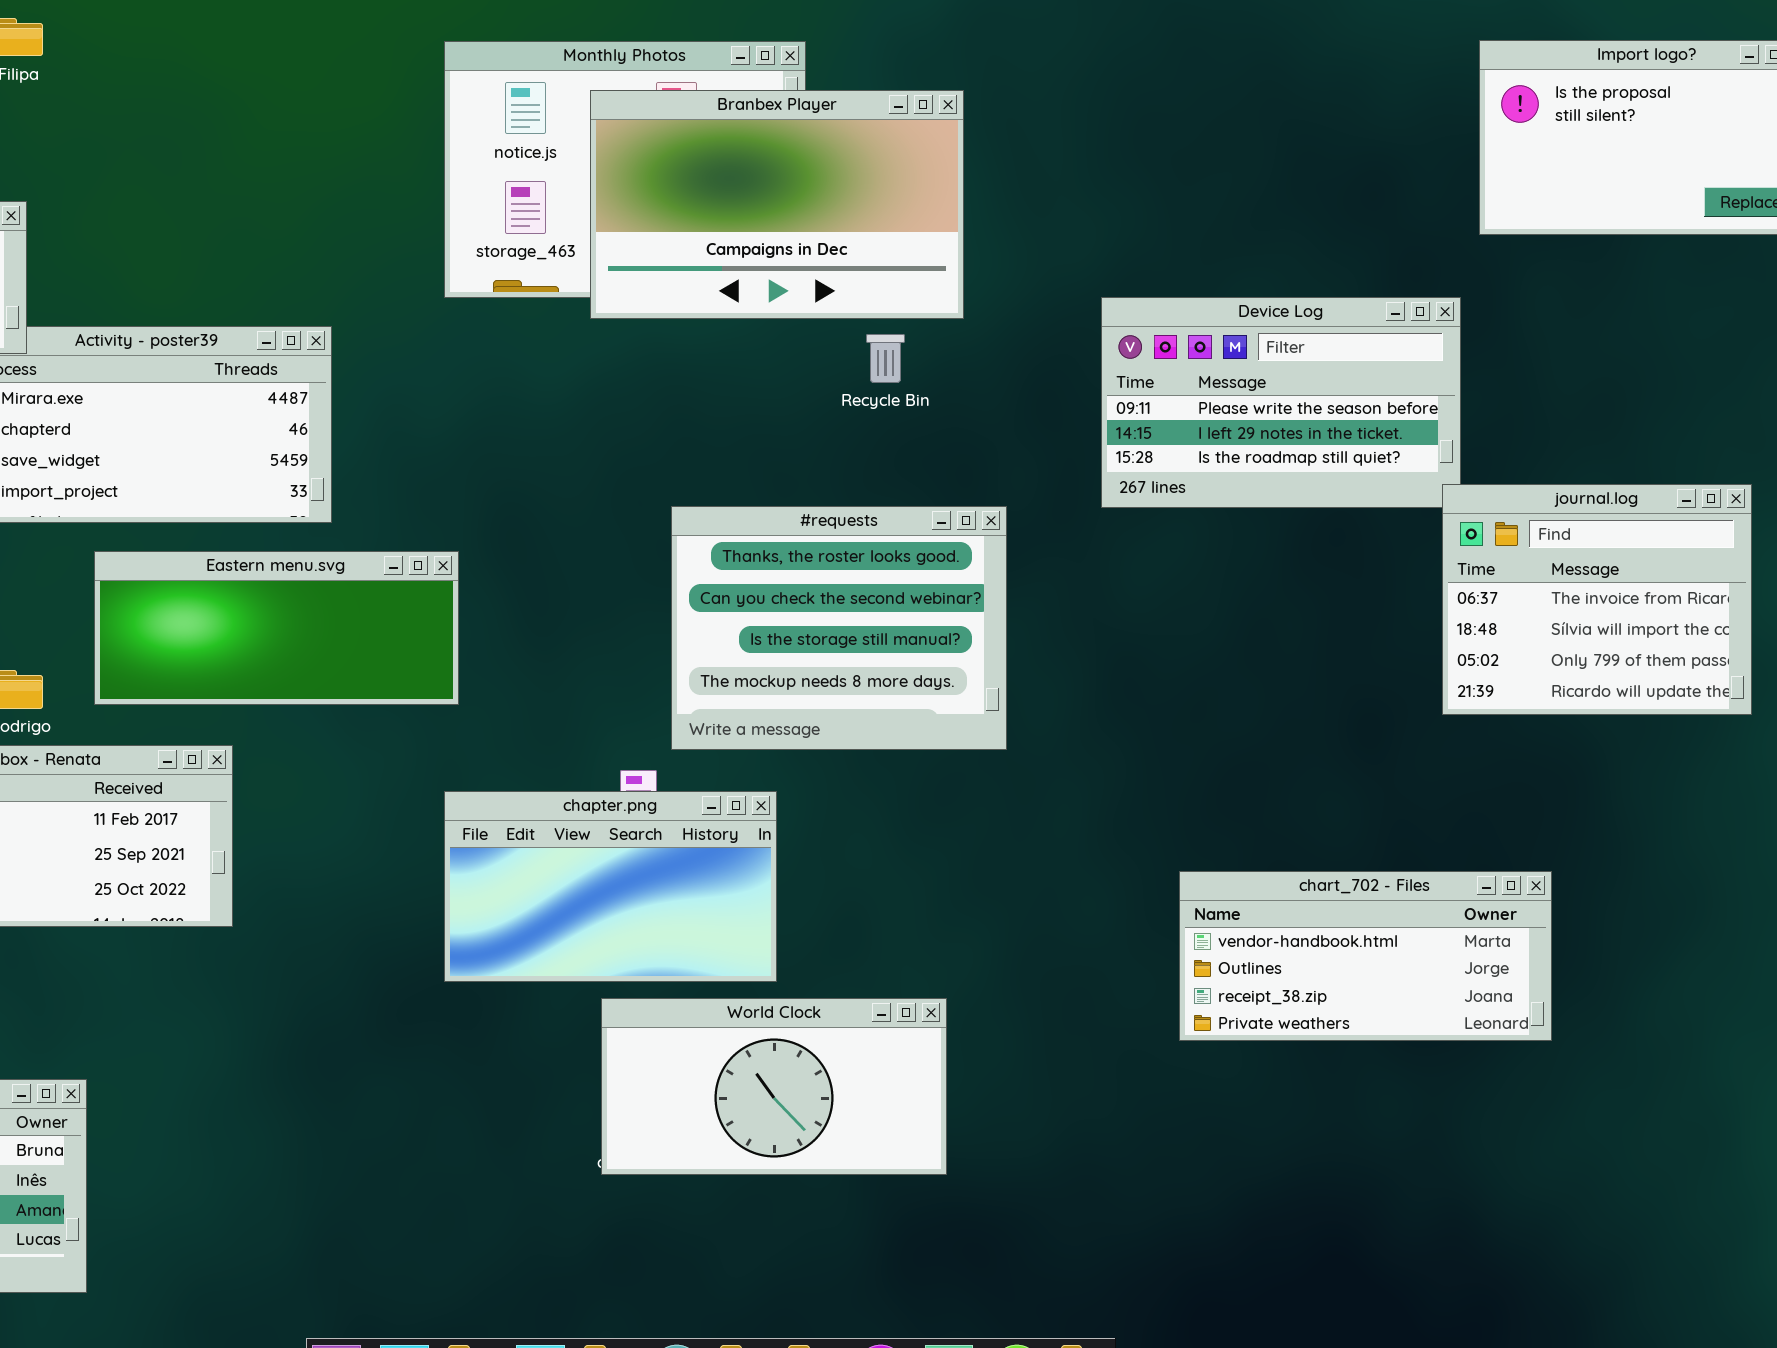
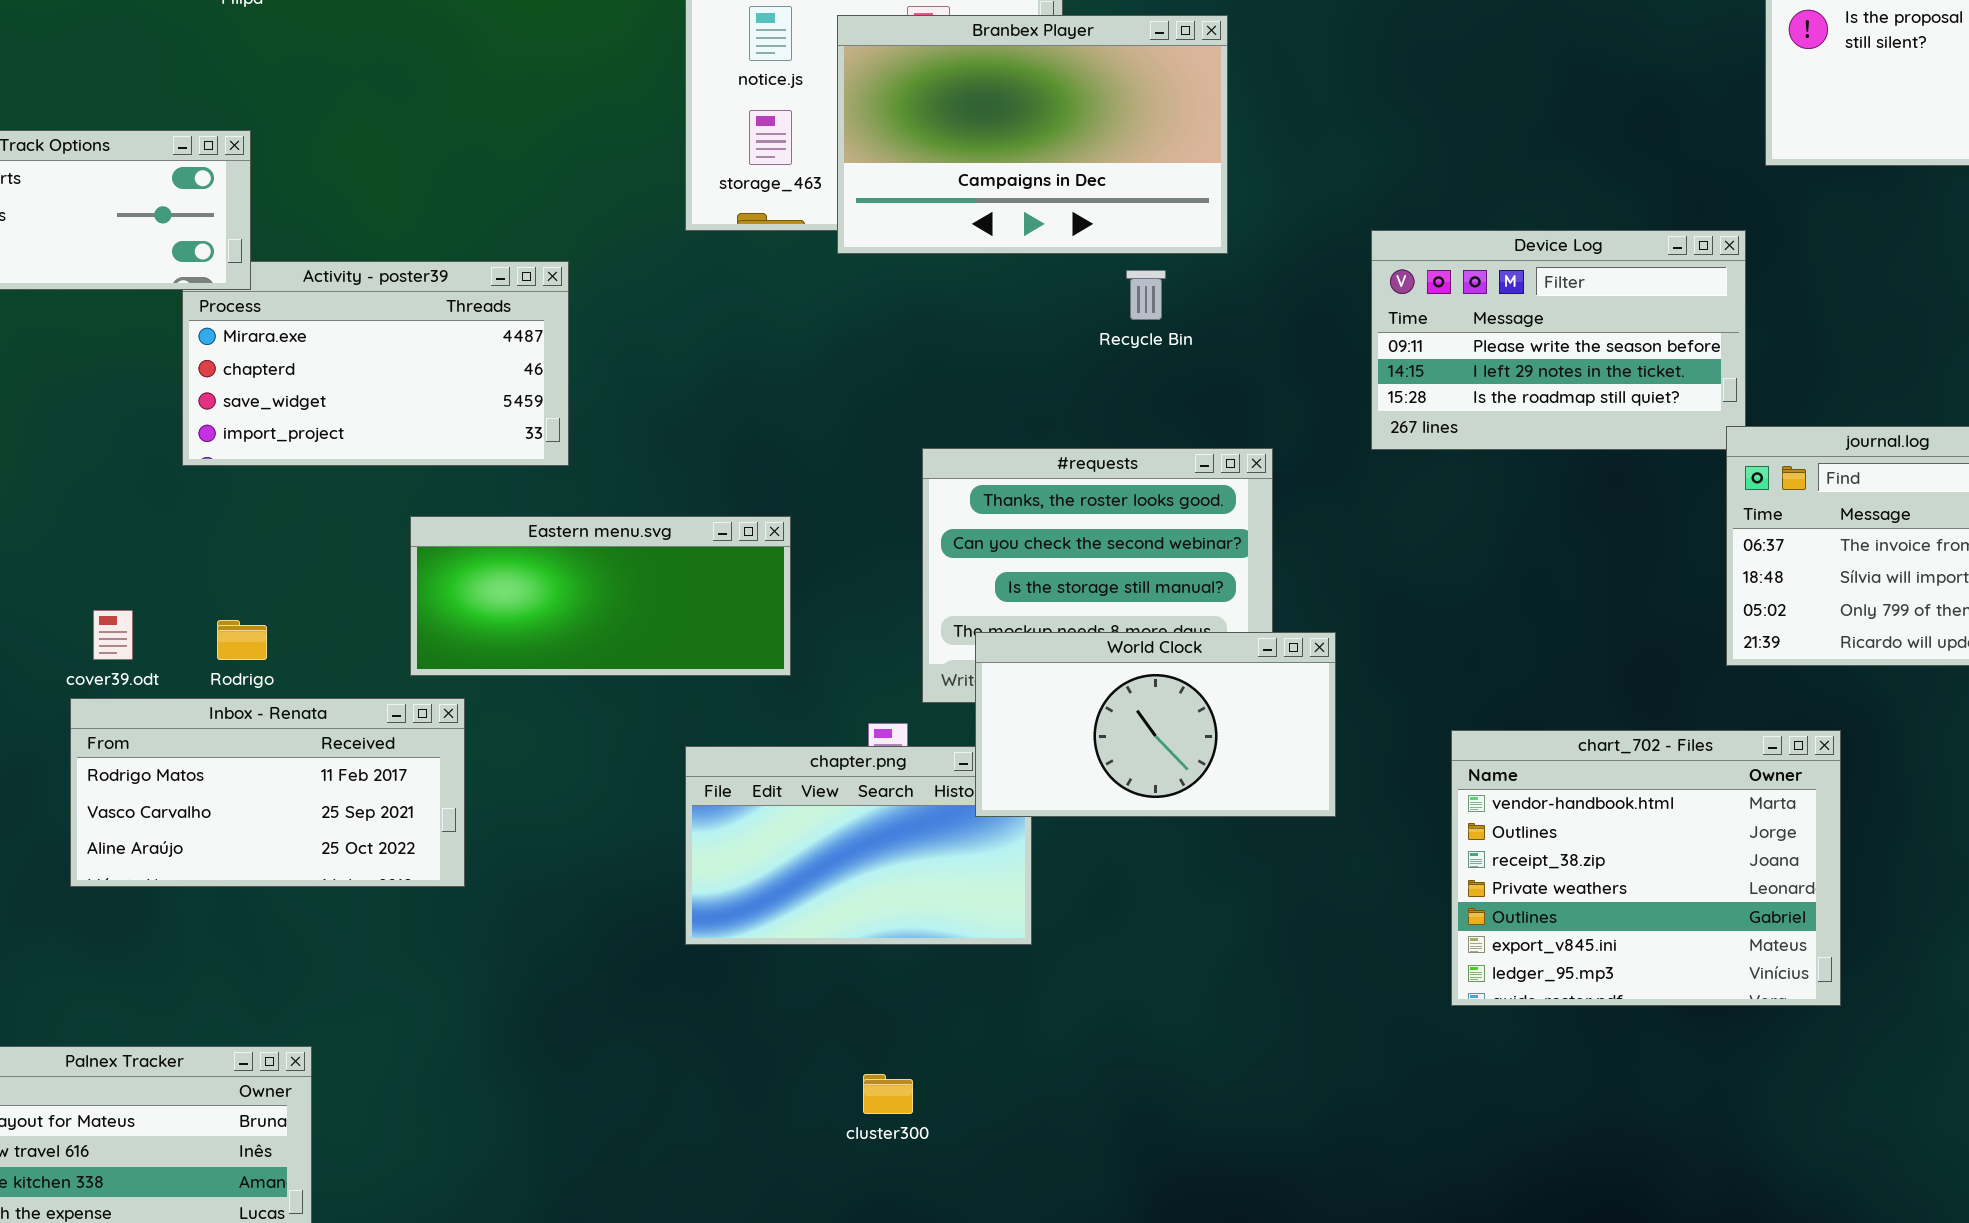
Eastern menu.svg: [94,551,459,705] -> [410,516,791,676], moved
chart_702 - Files: [1179,871,1552,1041] -> [1451,730,1841,1006], resized
World Clock: [601,998,947,1175] -> [975,632,1336,817], moved

